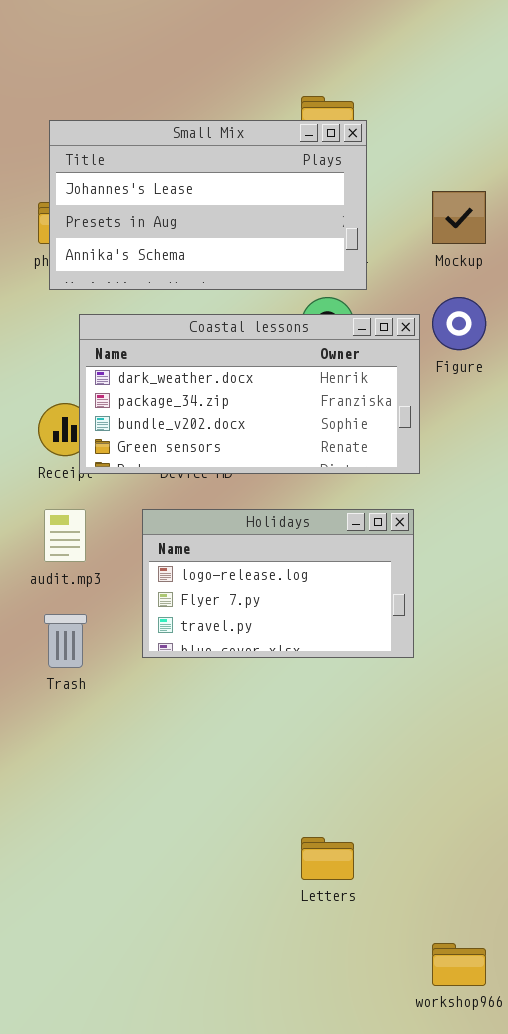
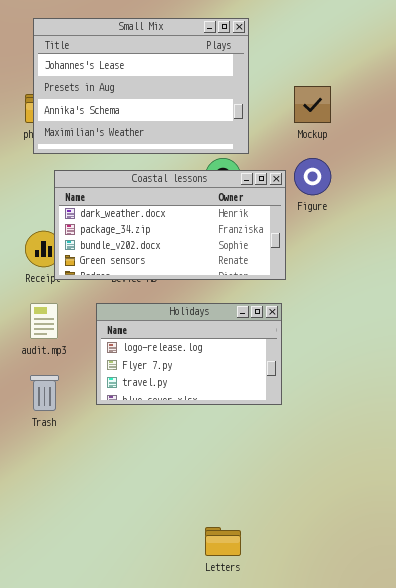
Small Mix: [49,120,367,290] -> [33,18,249,154], resized

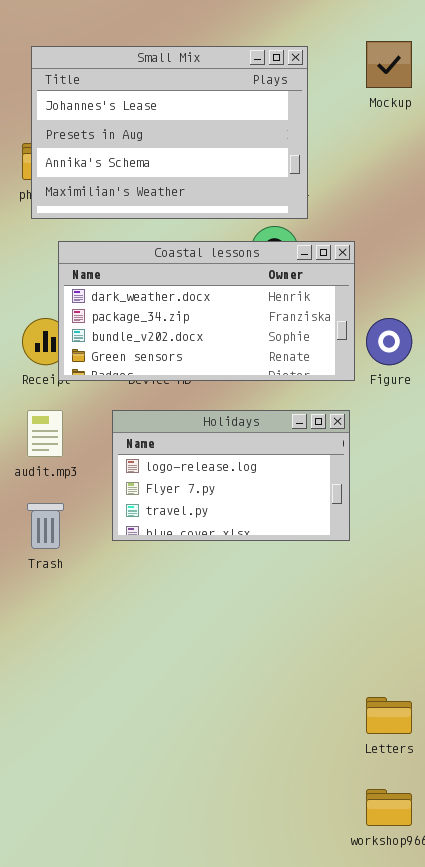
Mockup: [294,86,331,123] -> [366,41,412,88], moved
Figure: [294,158,331,195] -> [366,318,412,365], moved
Letters: [205,527,241,556] -> [366,697,412,734], moved

